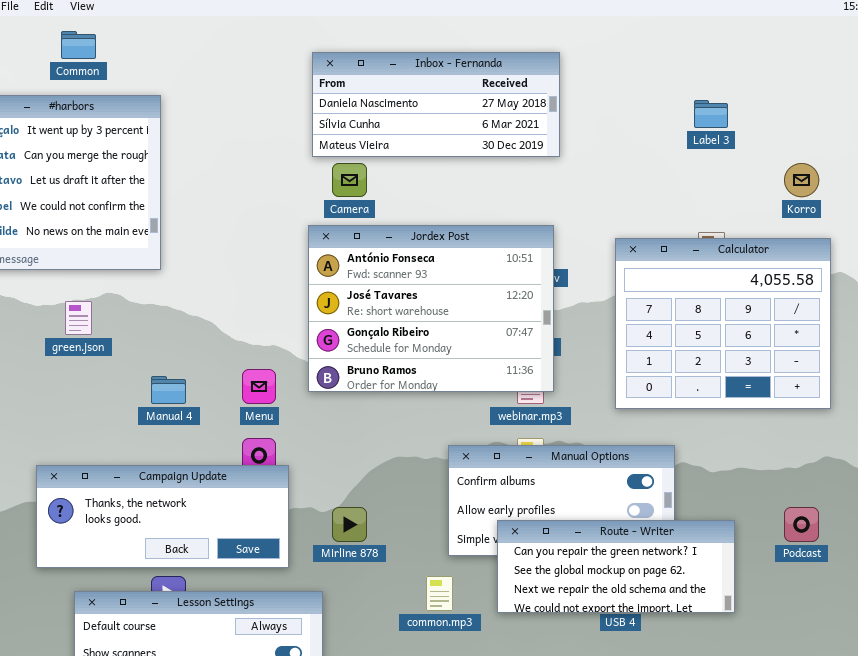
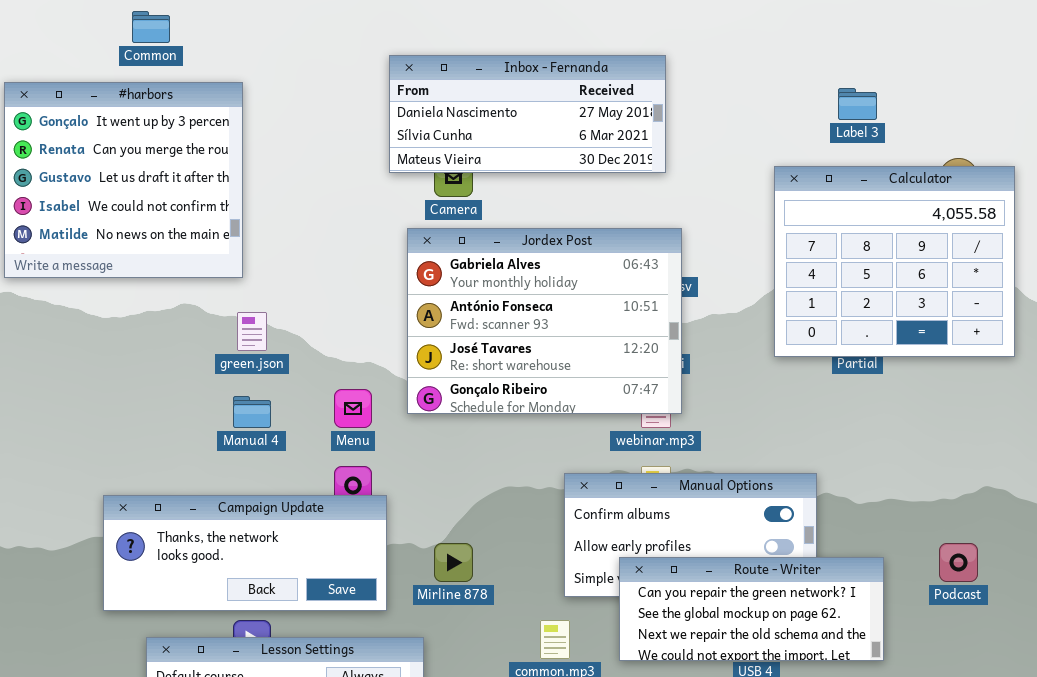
Inbox - Fernanda: [312,52,560,157] -> [389,55,666,173], moved
Jordex Post: [308,225,554,392] -> [407,228,682,414], scrolled up 1 row
Calculator: [615,238,831,409] -> [774,166,1015,357], moved
green.json: [65,301,92,335] -> [237,312,267,351], moved

